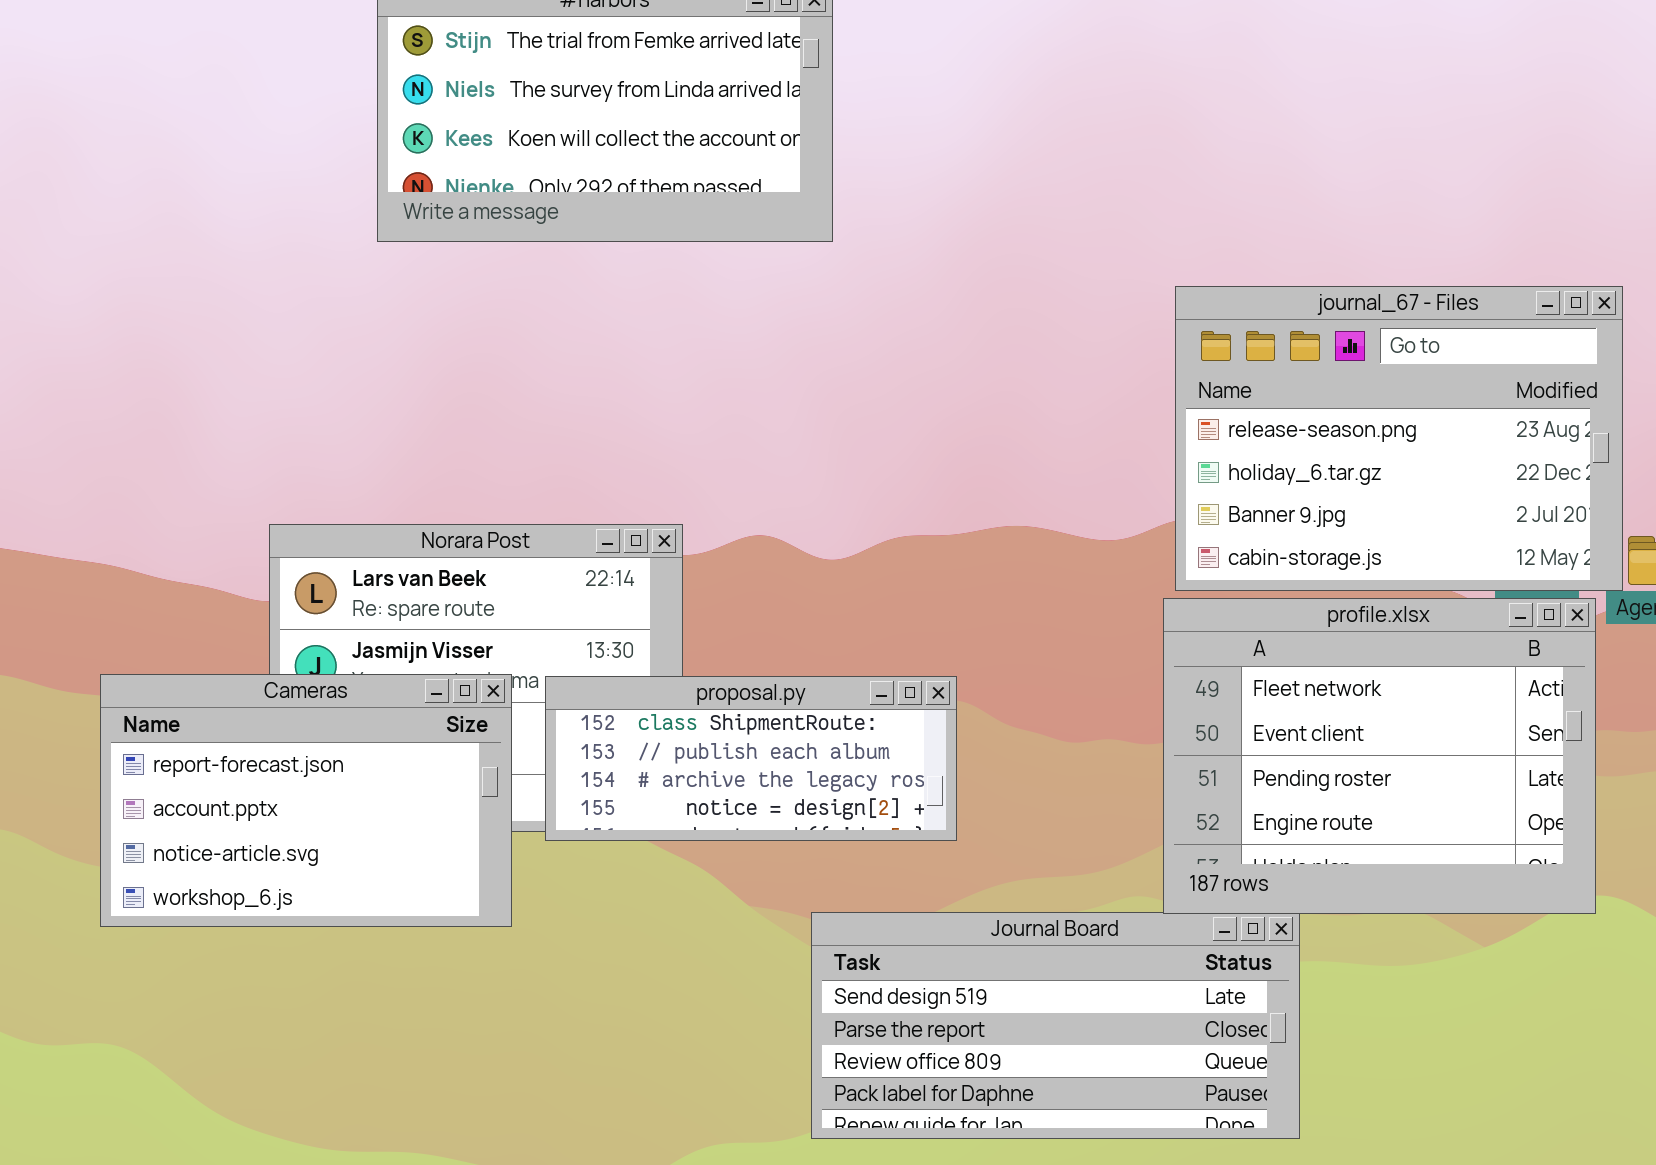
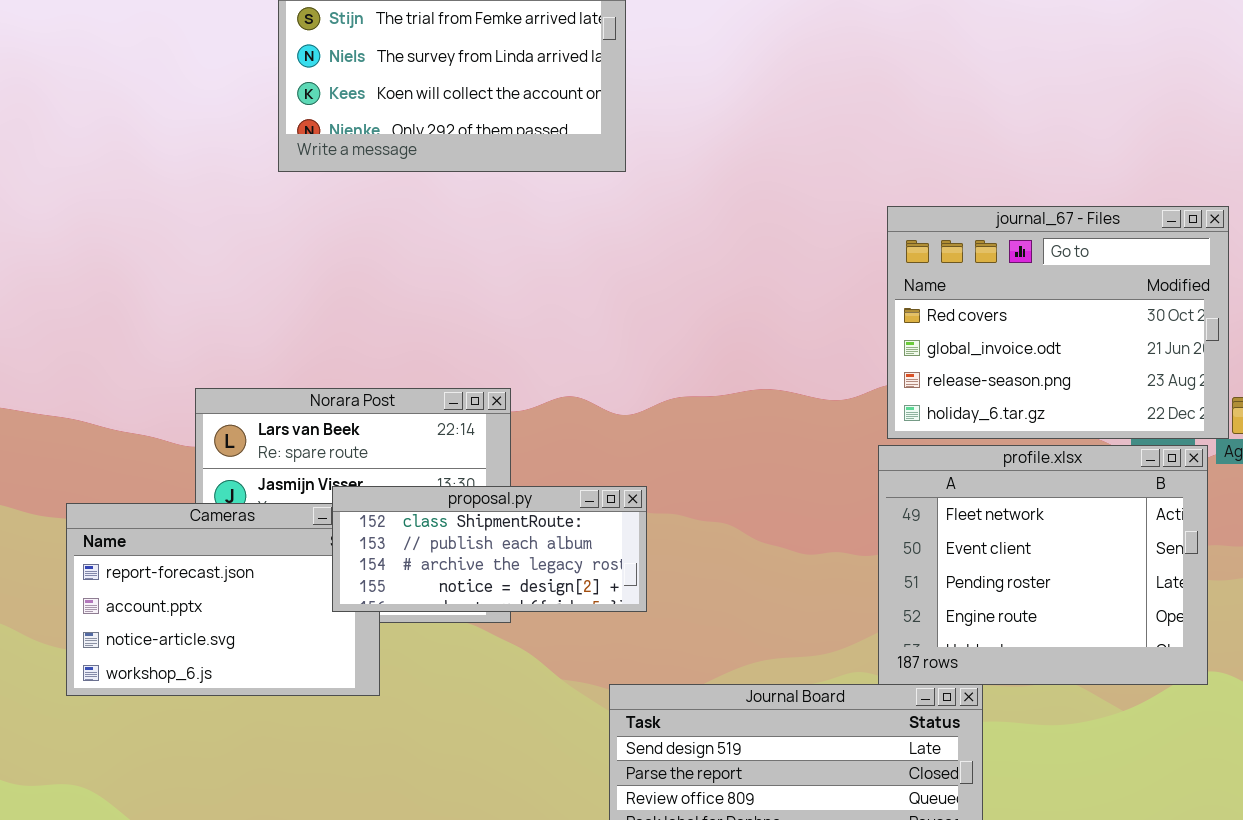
journal_67 - Files: [1175,286,1623,591] -> [887,206,1229,439], scrolled up 2 rows
proposal.py: [545,676,957,841] -> [332,486,647,612], moved

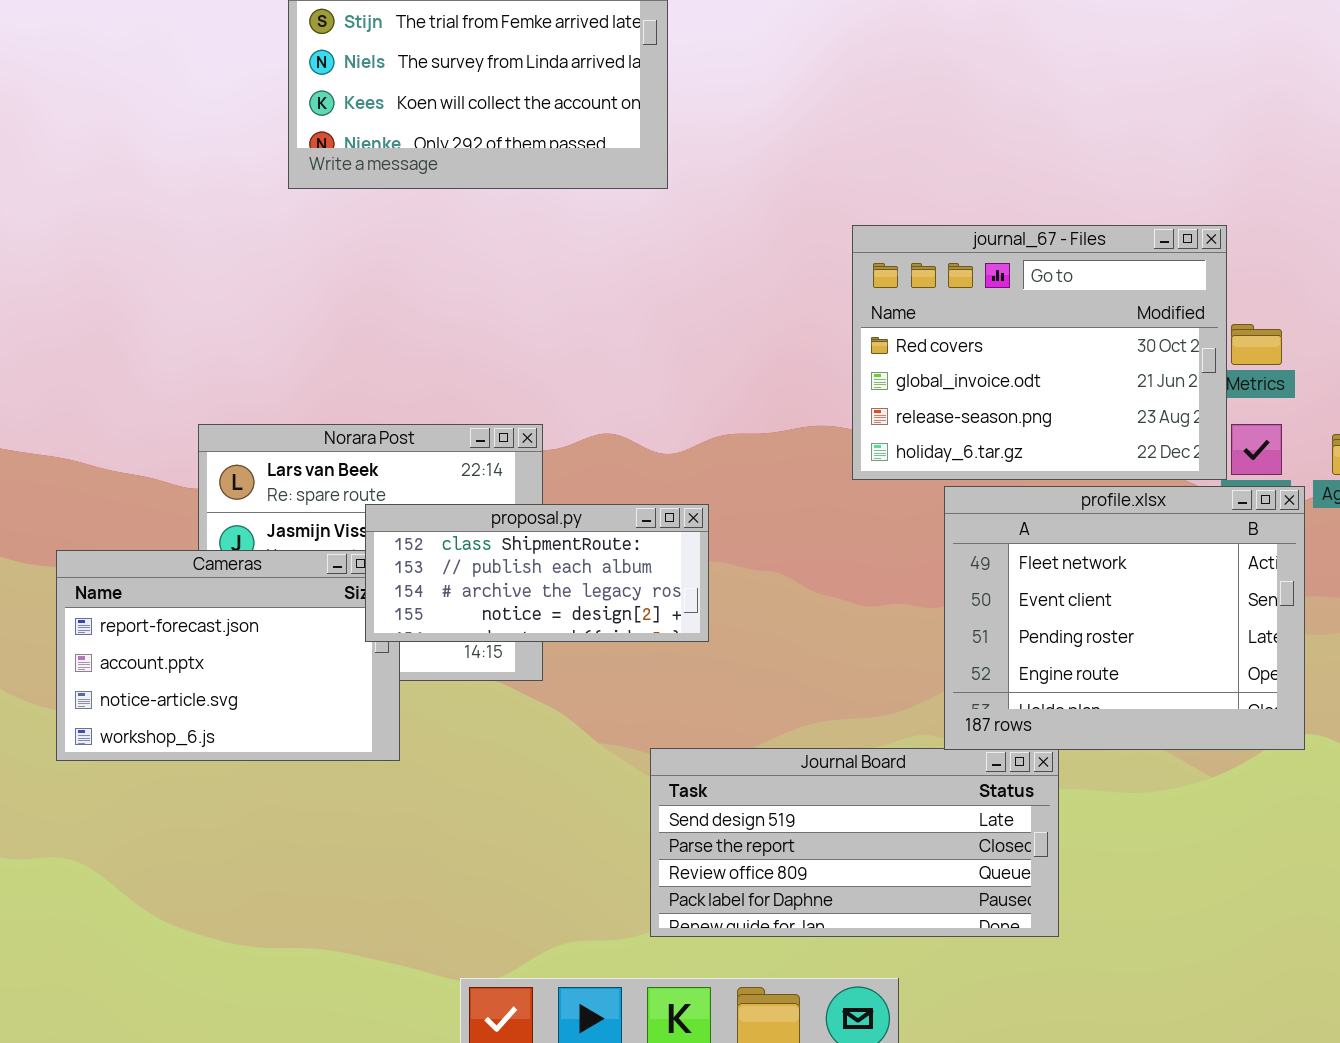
journal_67 - Files: [887,206,1229,439] -> [852,225,1227,480], moved
proposal.py: [332,486,647,612] -> [365,504,709,642], moved

